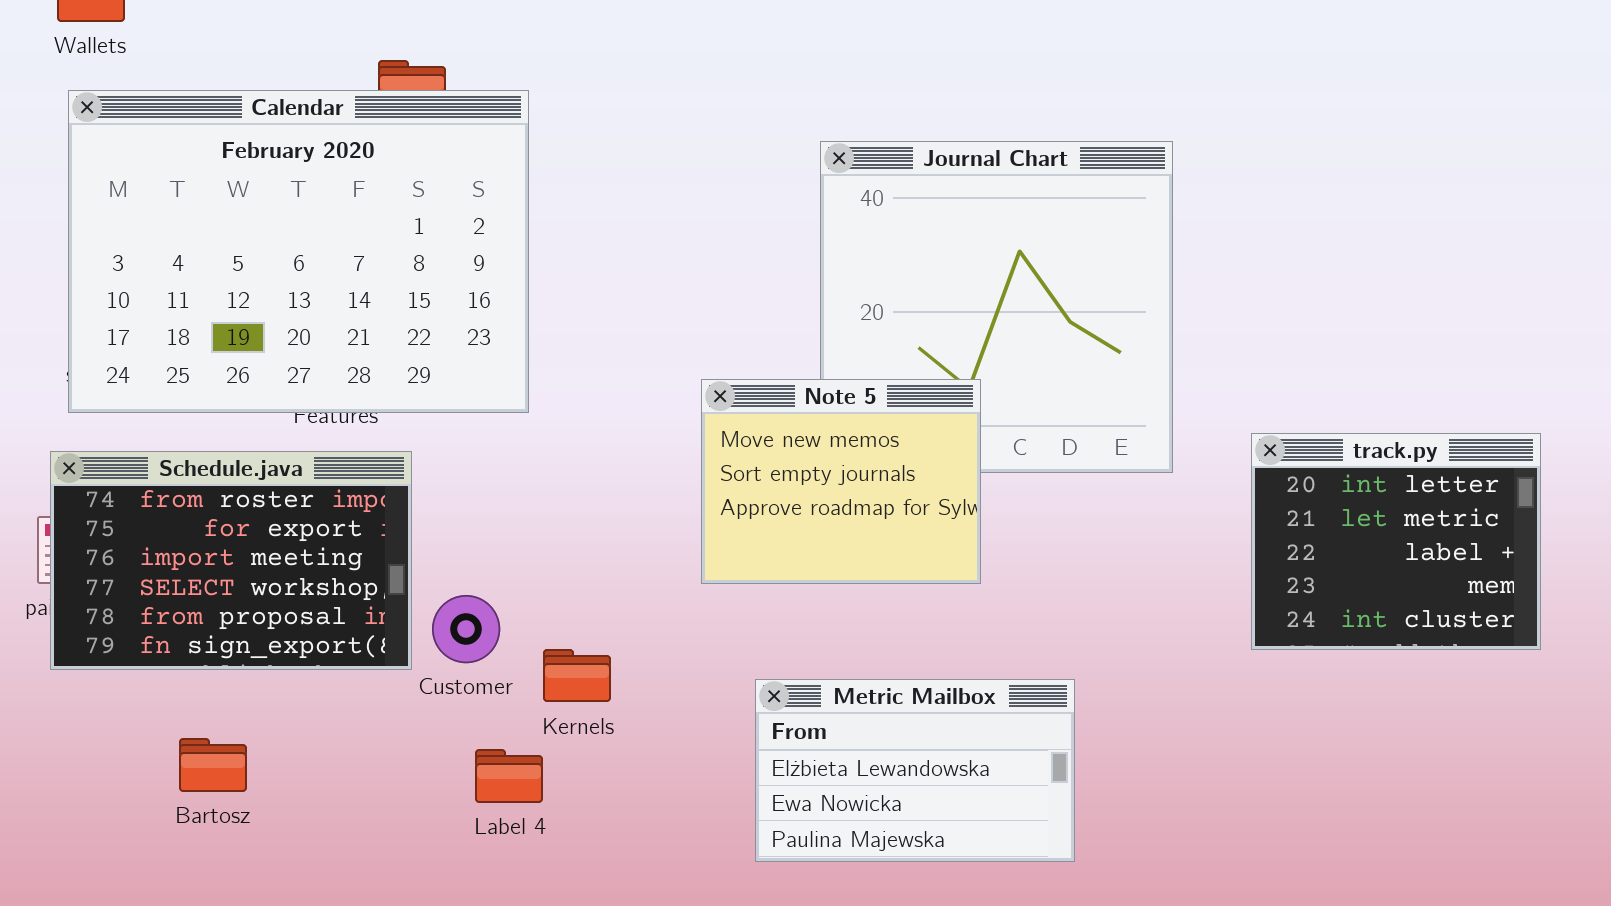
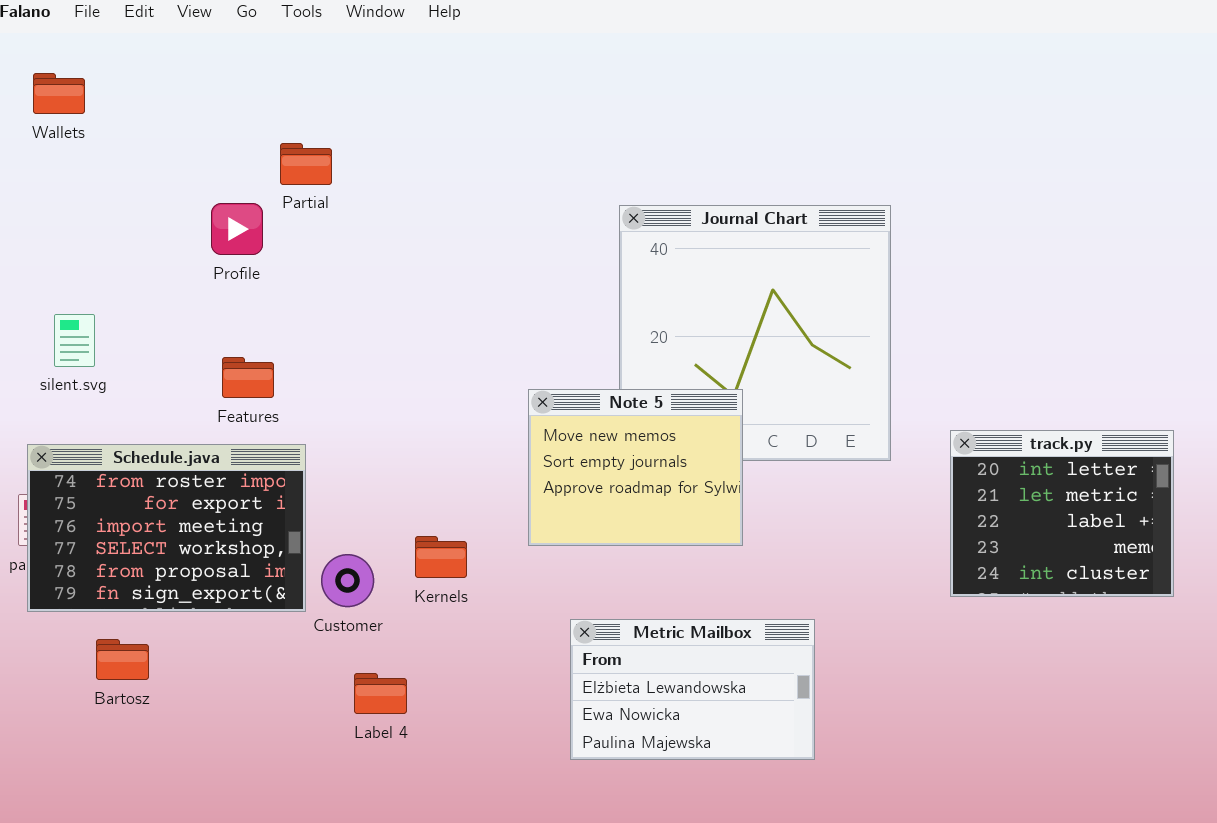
Calendar: [68,90,529,413] -> none, closed
Kernels: [543,649,611,702] -> [415,536,467,578], moved
Bartosz: [179,738,247,792] -> [96,639,149,680], moved

